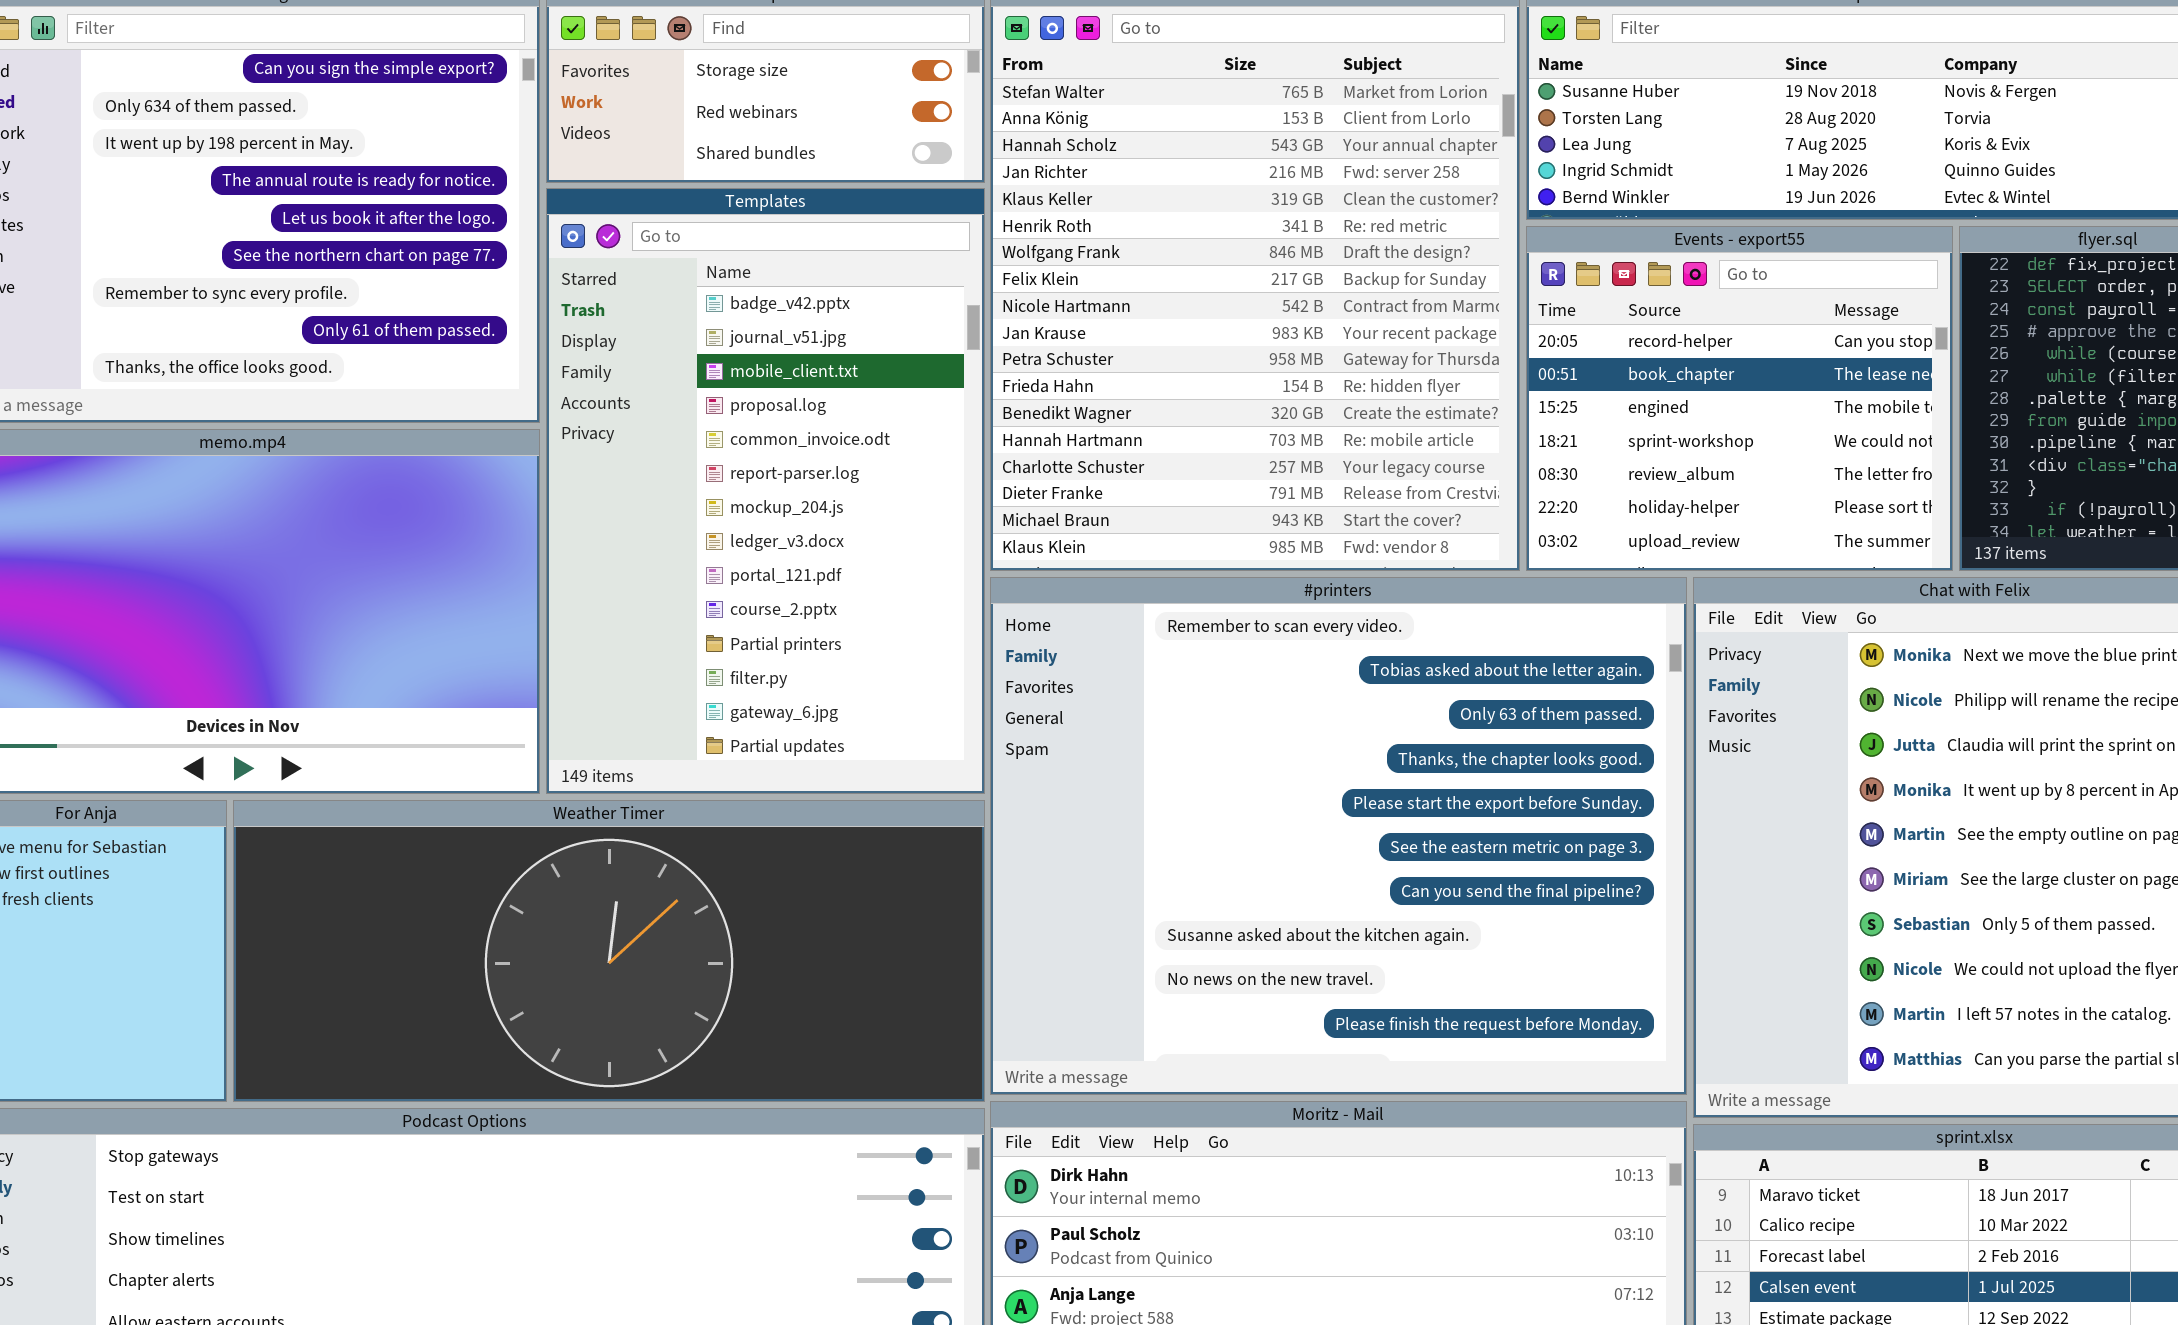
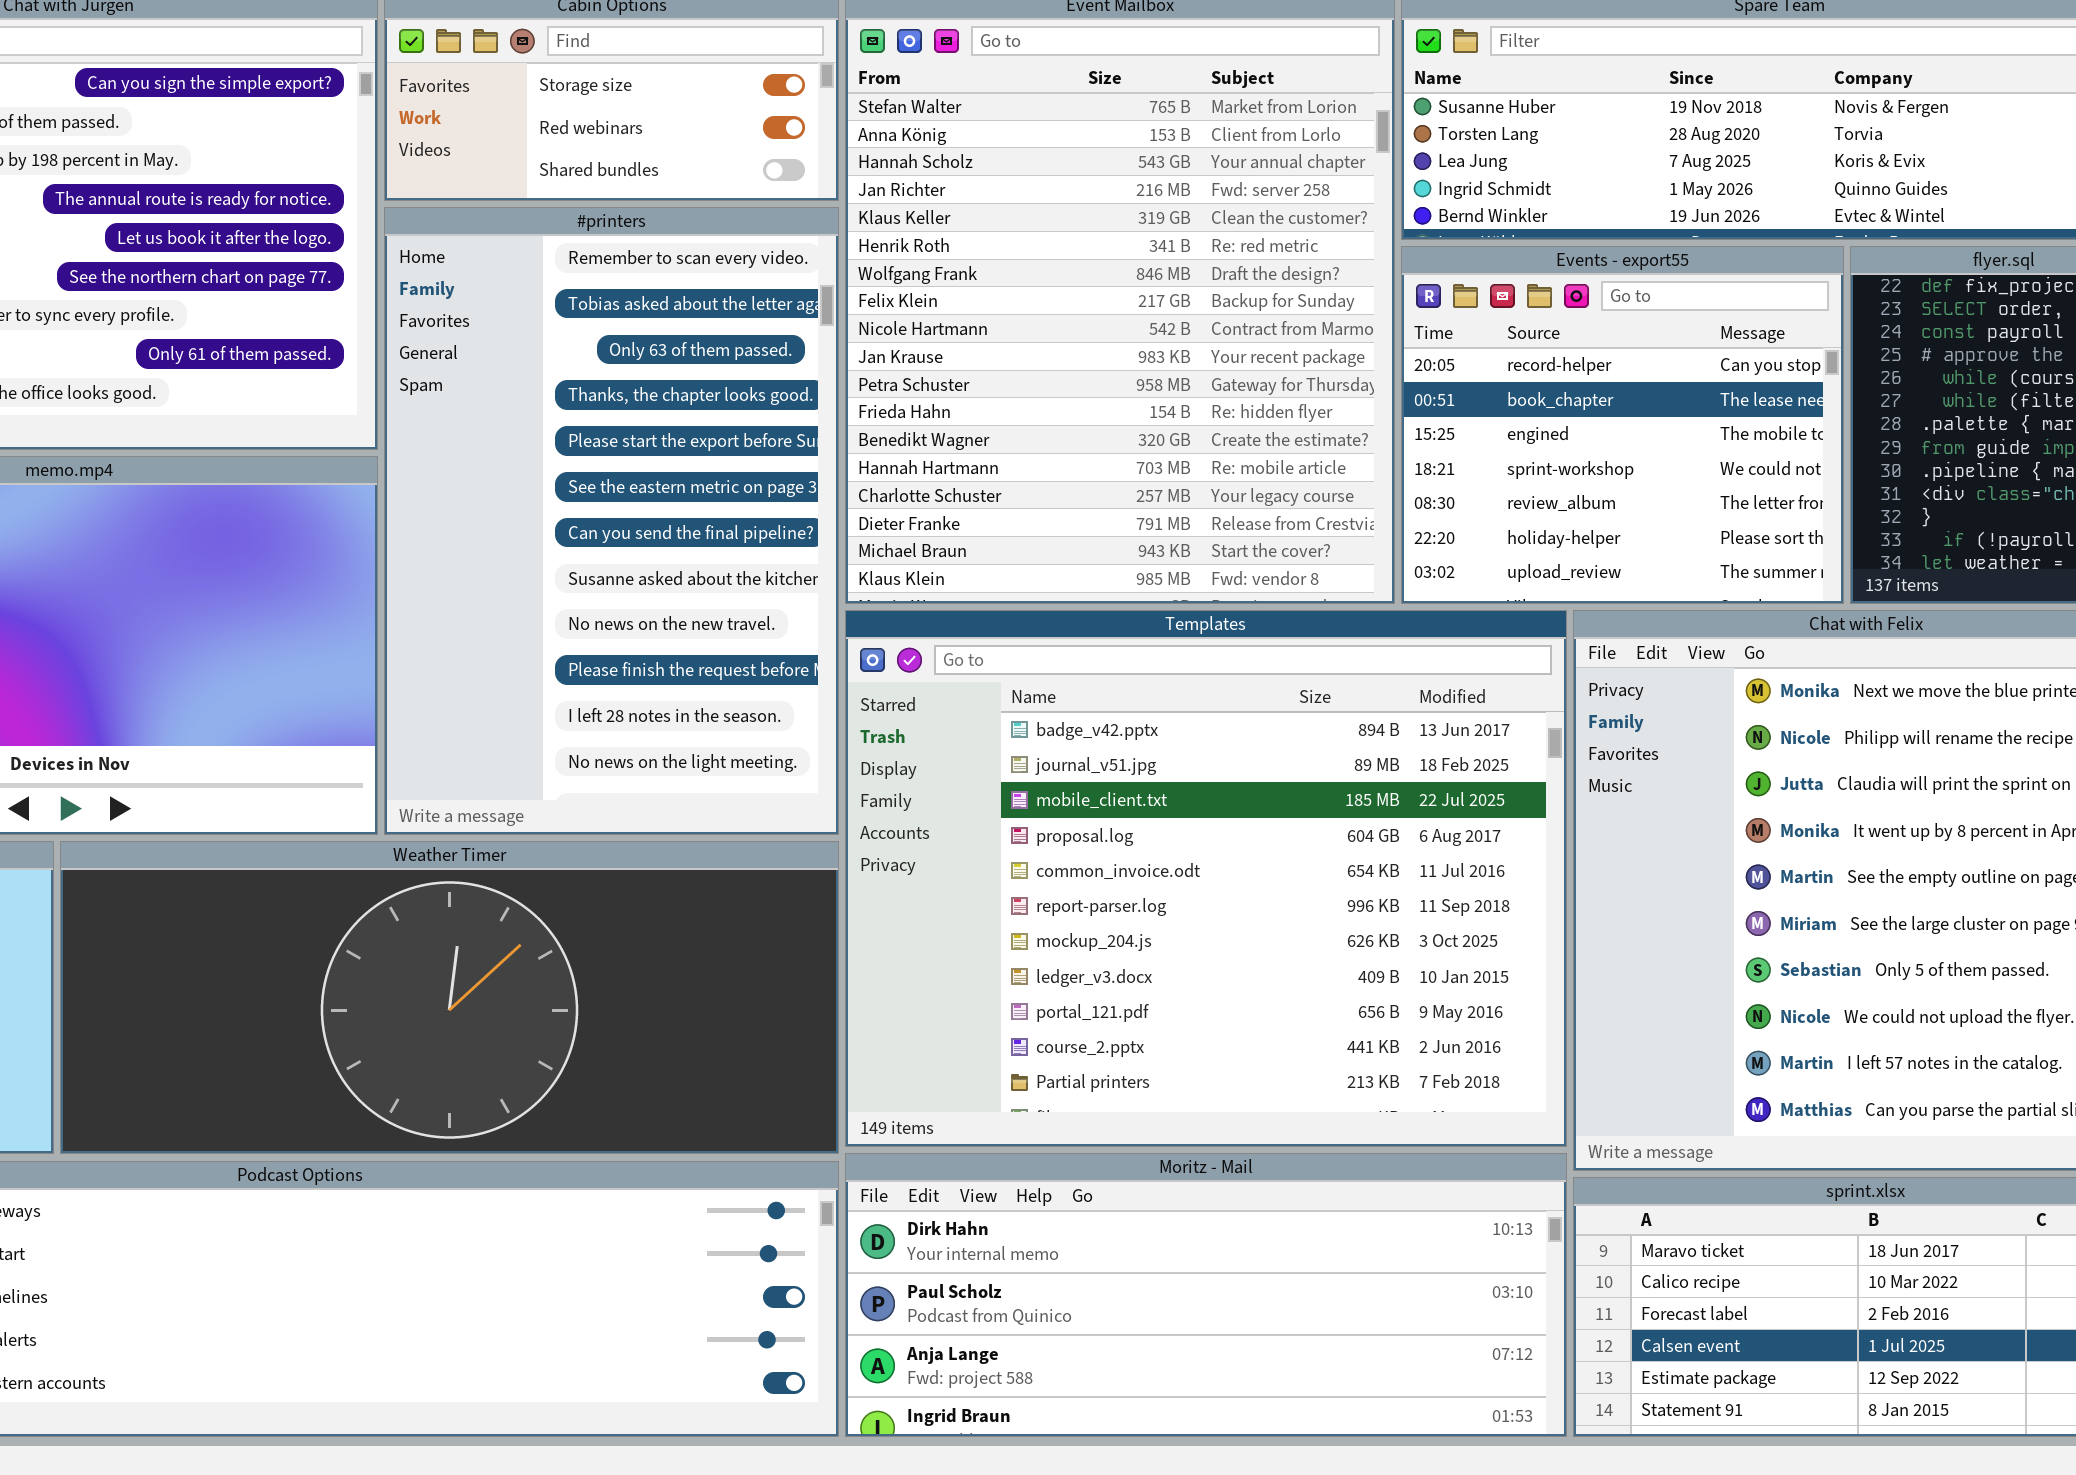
Templates: [546,188,985,794] -> [845,610,1567,1147], moved, resized
#printers: [990,577,1687,1095] -> [384,207,839,835], moved, resized

